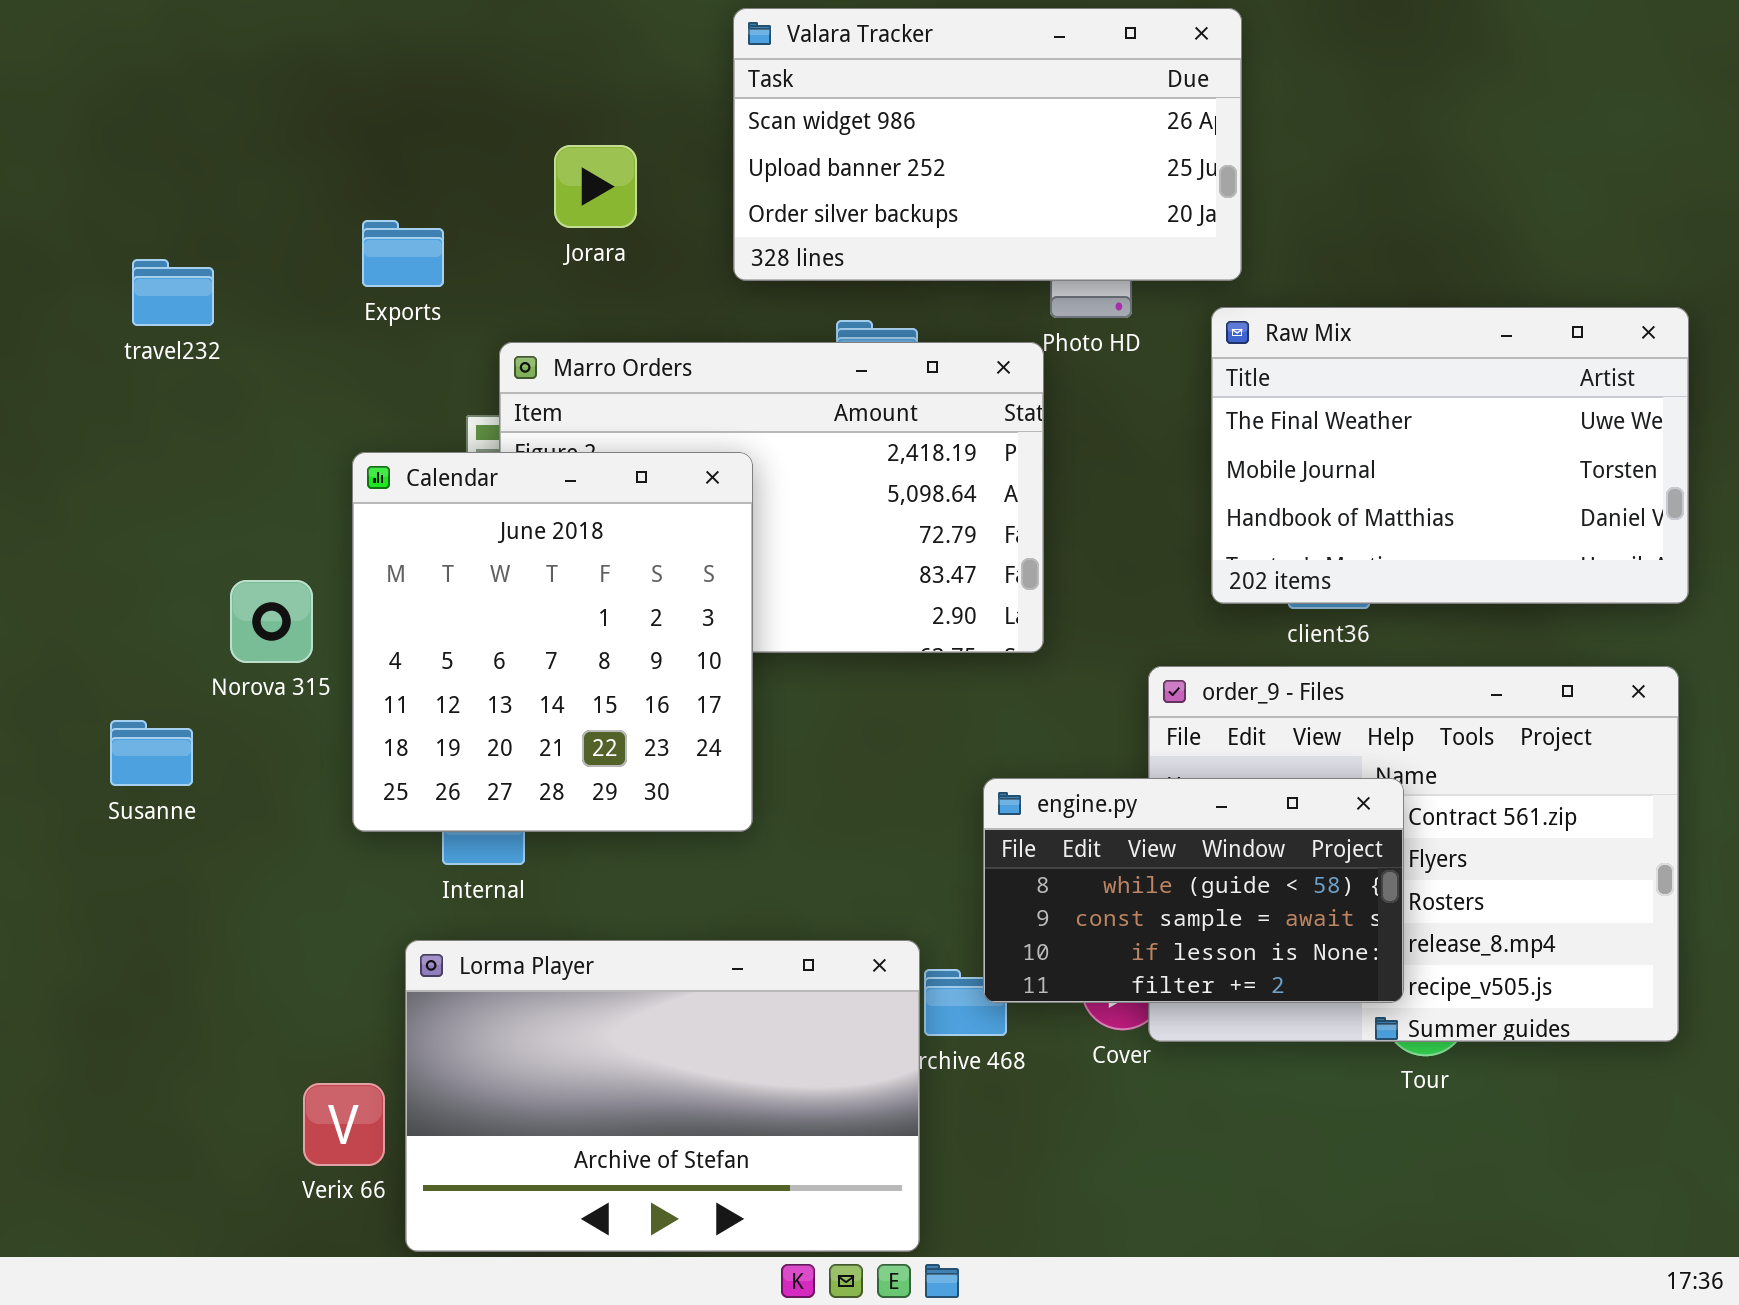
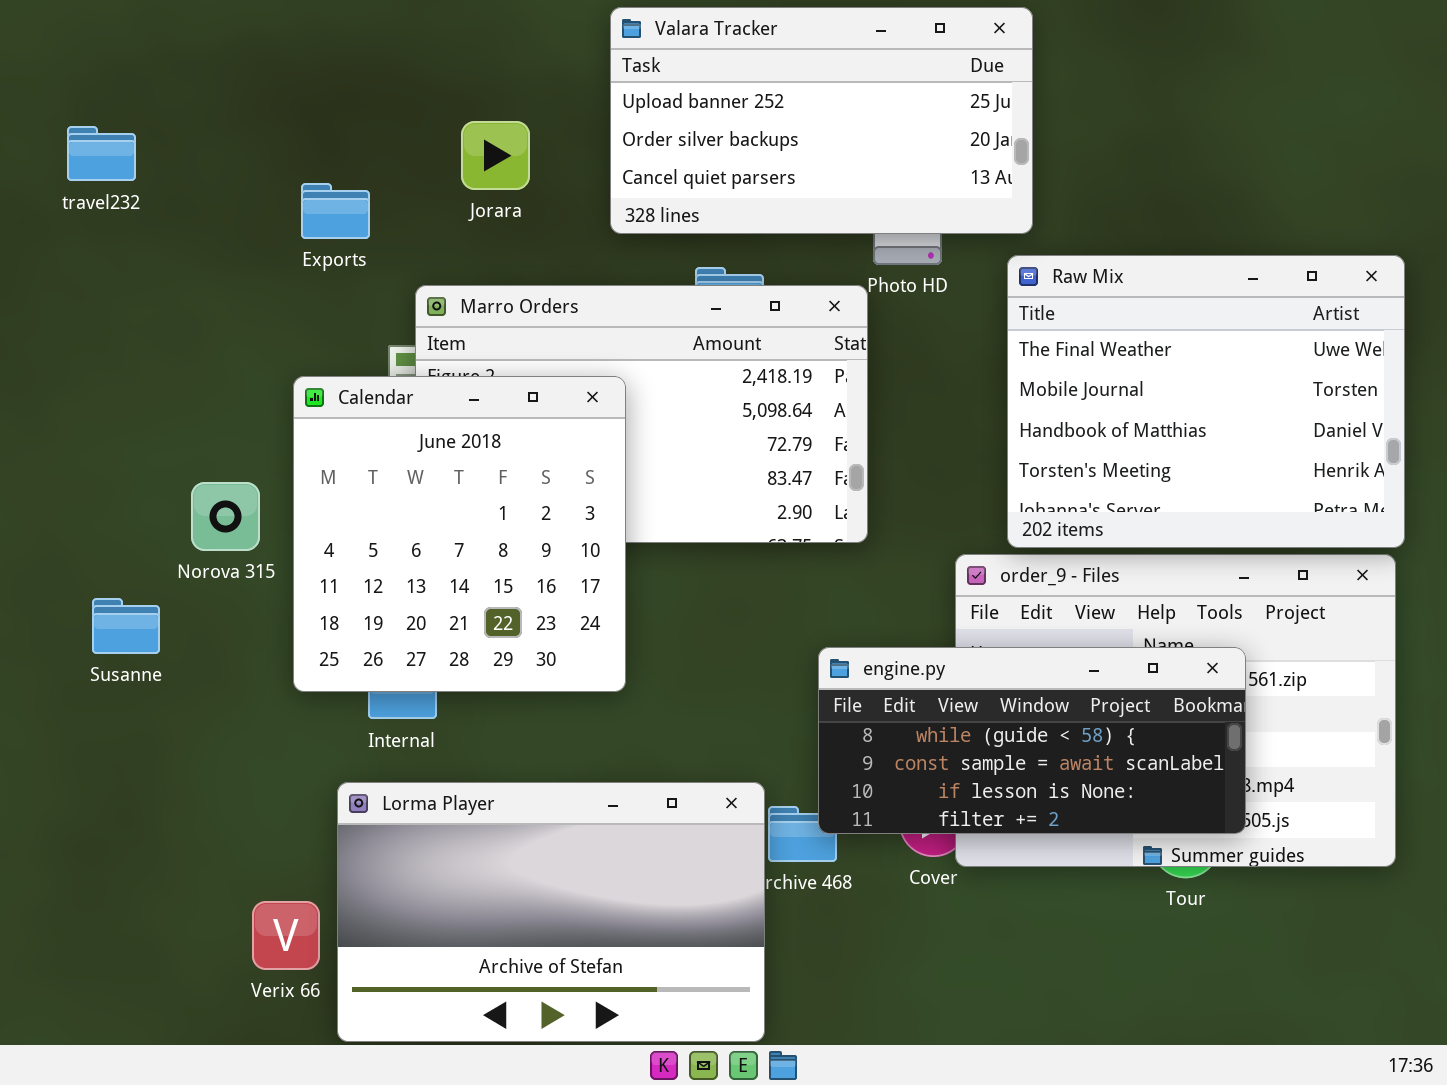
Valara Tracker: [733,8,1242,281] -> [610,7,1033,234], scrolled down 1 row
travel232: [132,259,214,326] -> [67,126,136,181], moved
Raw Mix: [1211,307,1689,604] -> [1007,255,1405,548], resized
engine.py: [983,778,1404,1003] -> [818,647,1246,834], resized

